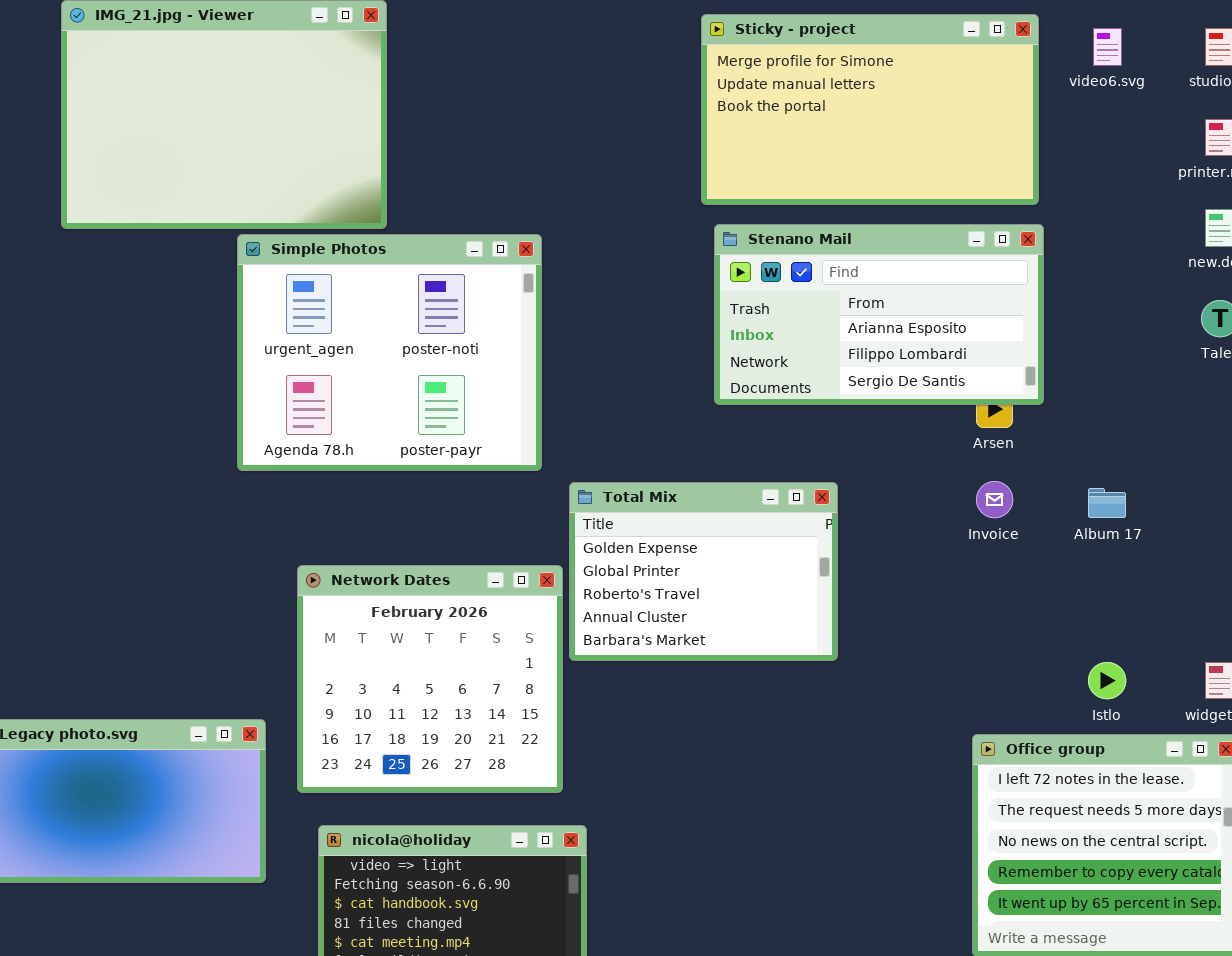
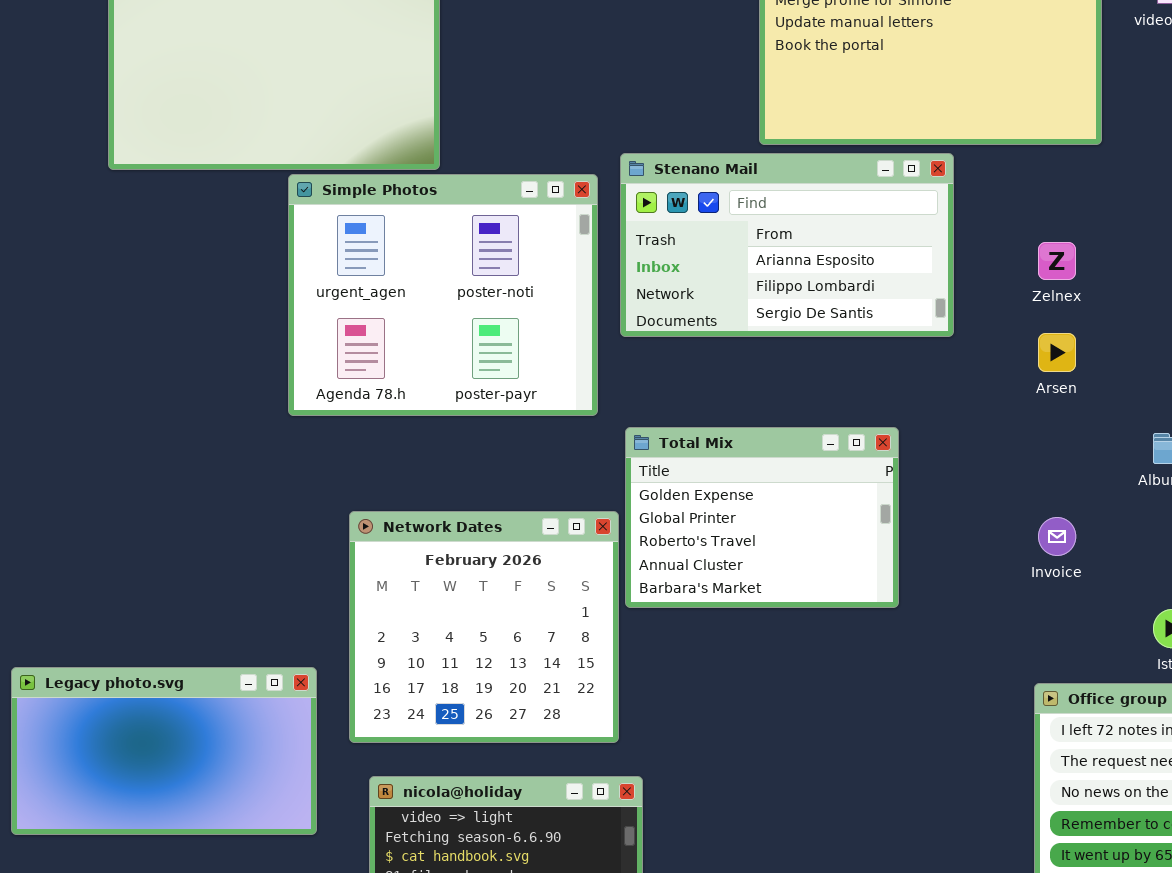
Stenano Mail: [714,224,1044,405] -> [620,153,954,337], moved
Invoice: [976,481,1013,518] -> [1038,517,1076,556], moved

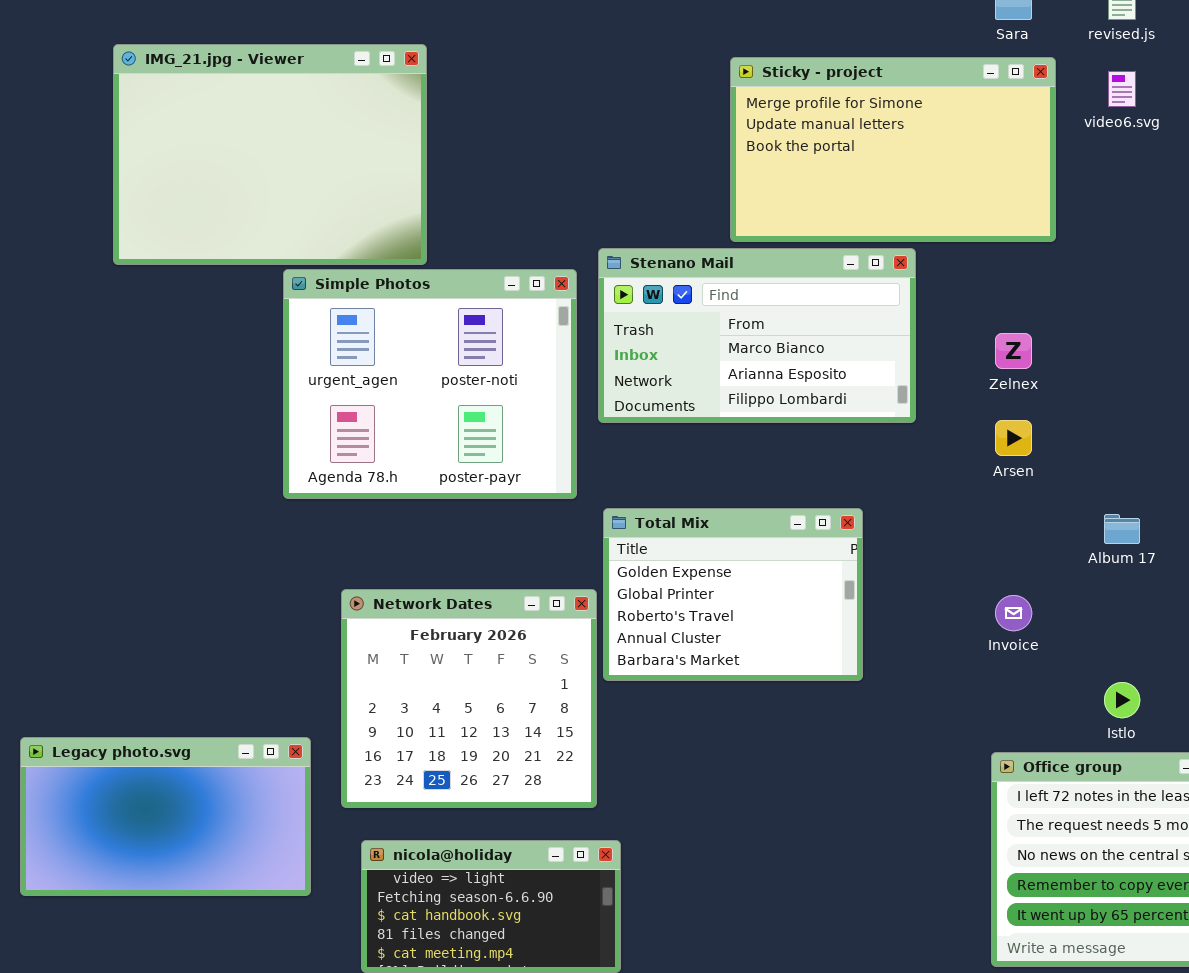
Stenano Mail: [620,153,954,337] -> [598,248,916,423], scrolled up 1 row

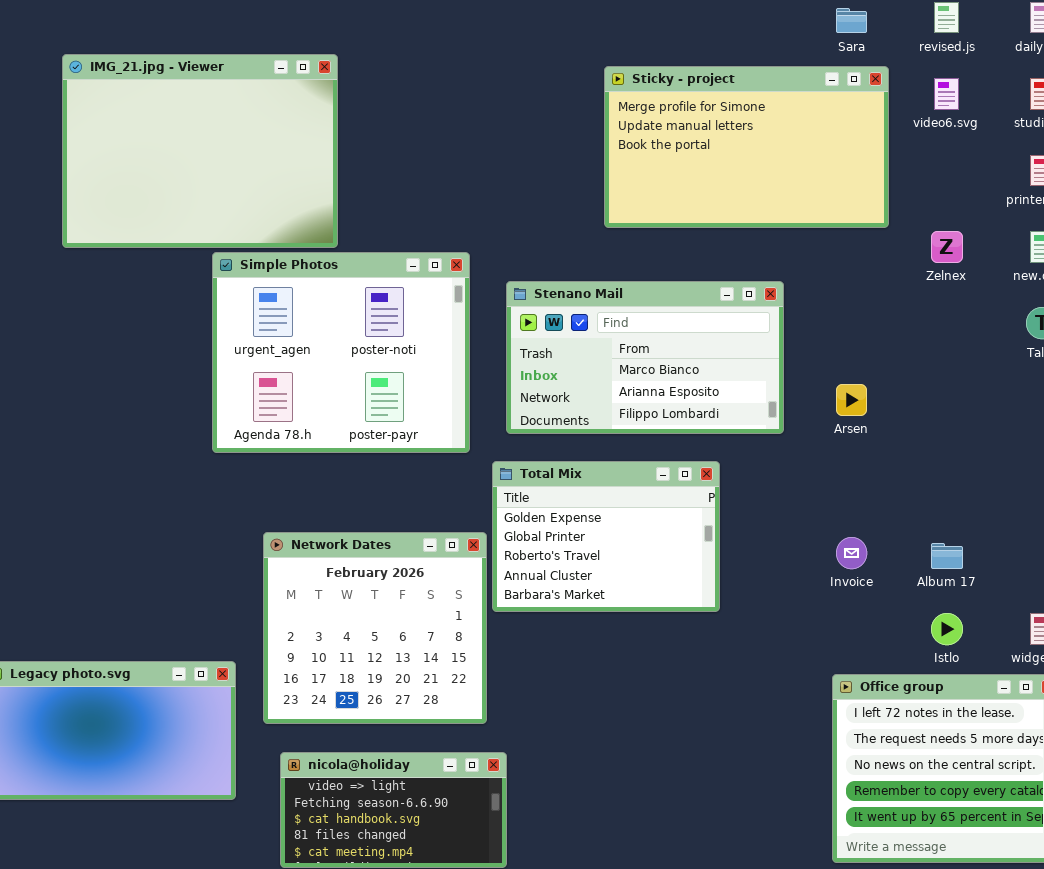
Stenano Mail: [598,248,916,423] -> [506,281,784,434], moved
Zelnex: [995,333,1032,369] -> [931,231,963,263], moved
Album 17: [1104,514,1140,544] -> [931,543,963,569], moved

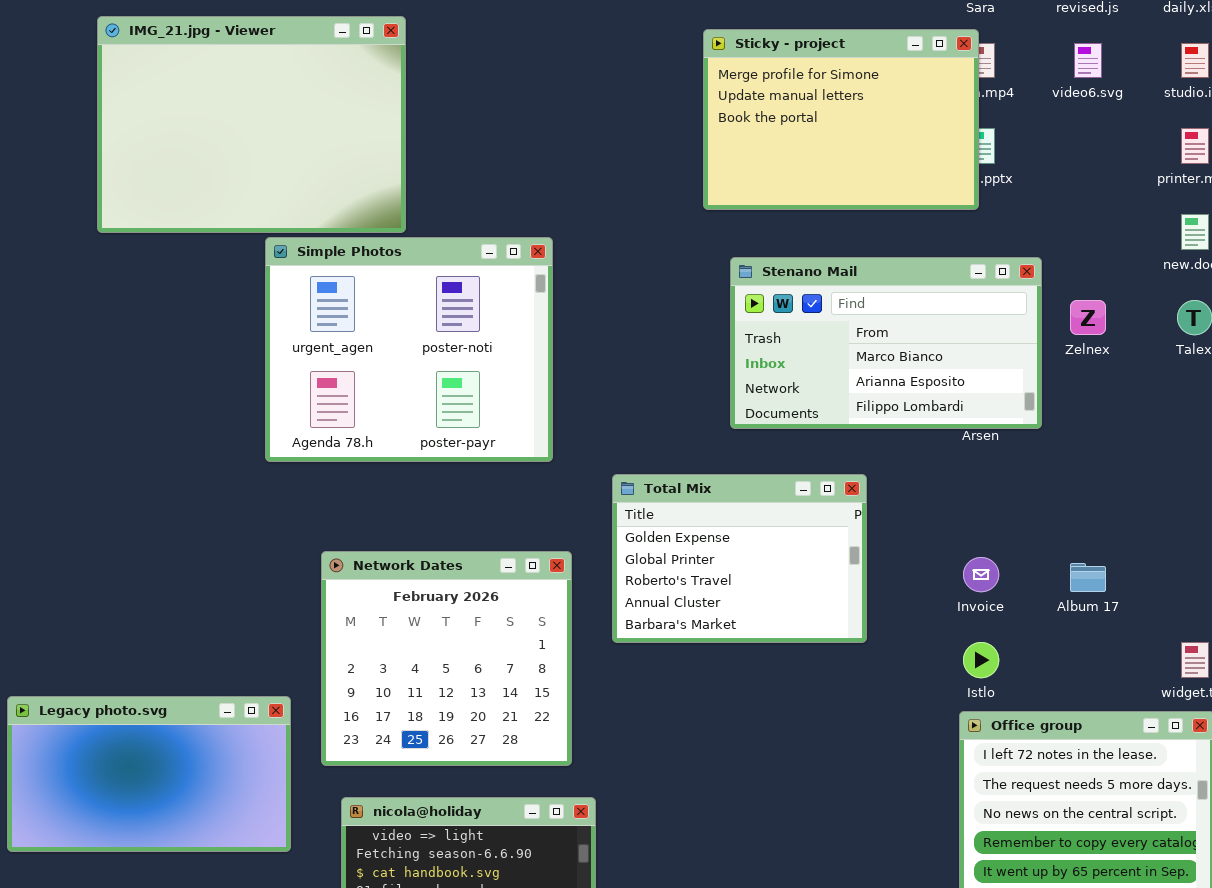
Sticky - project: [604,66,889,228] -> [703,29,979,210], resized
Zelnex: [931,231,963,263] -> [1070,300,1106,335], moved
Stenano Mail: [506,281,784,434] -> [730,257,1042,429], moved
Total Mix: [492,461,720,612] -> [612,474,867,643], moved
Istlo: [931,613,963,645] -> [963,642,999,678], moved

